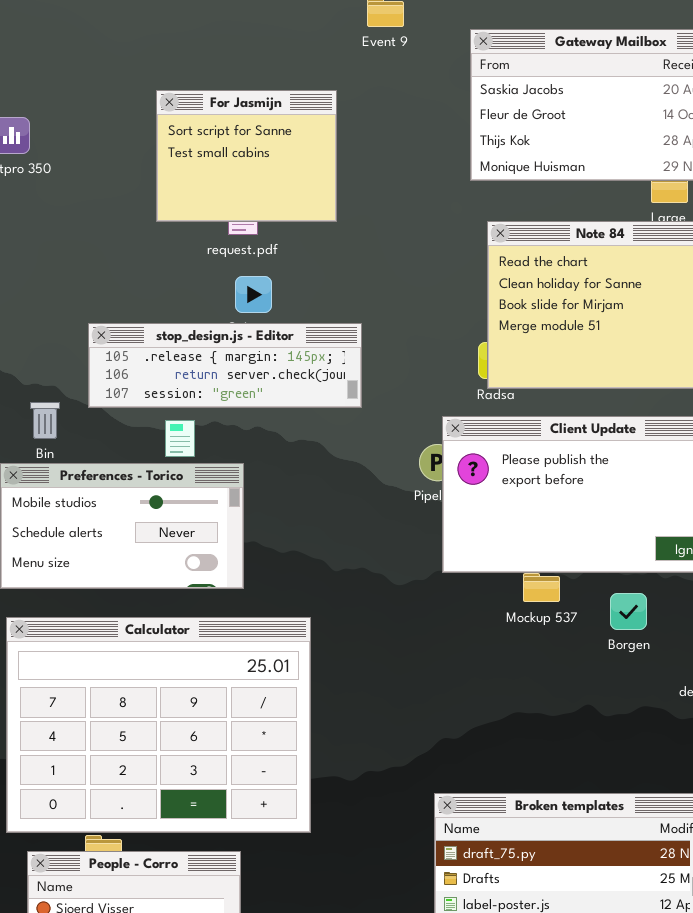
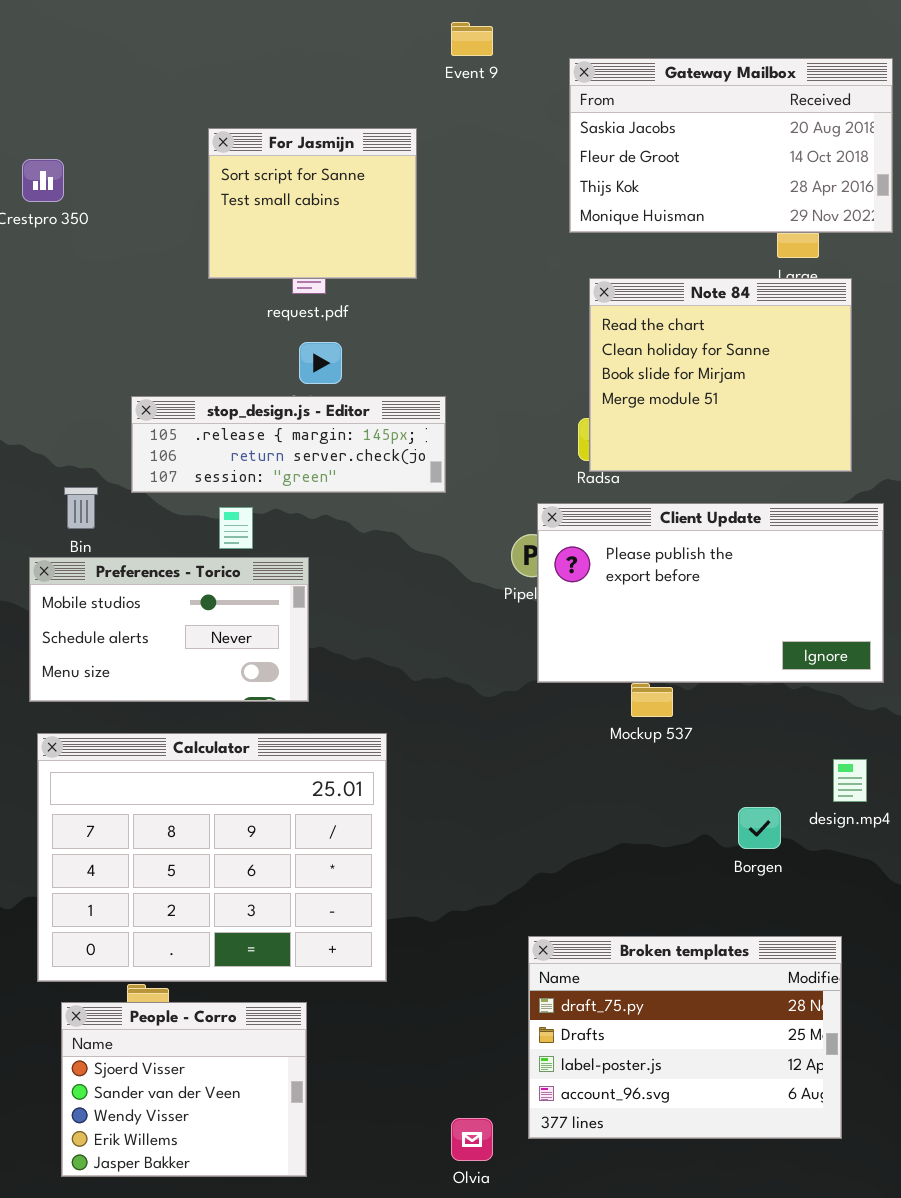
Borgen: [610,593,647,630] -> [738,807,781,849], moved

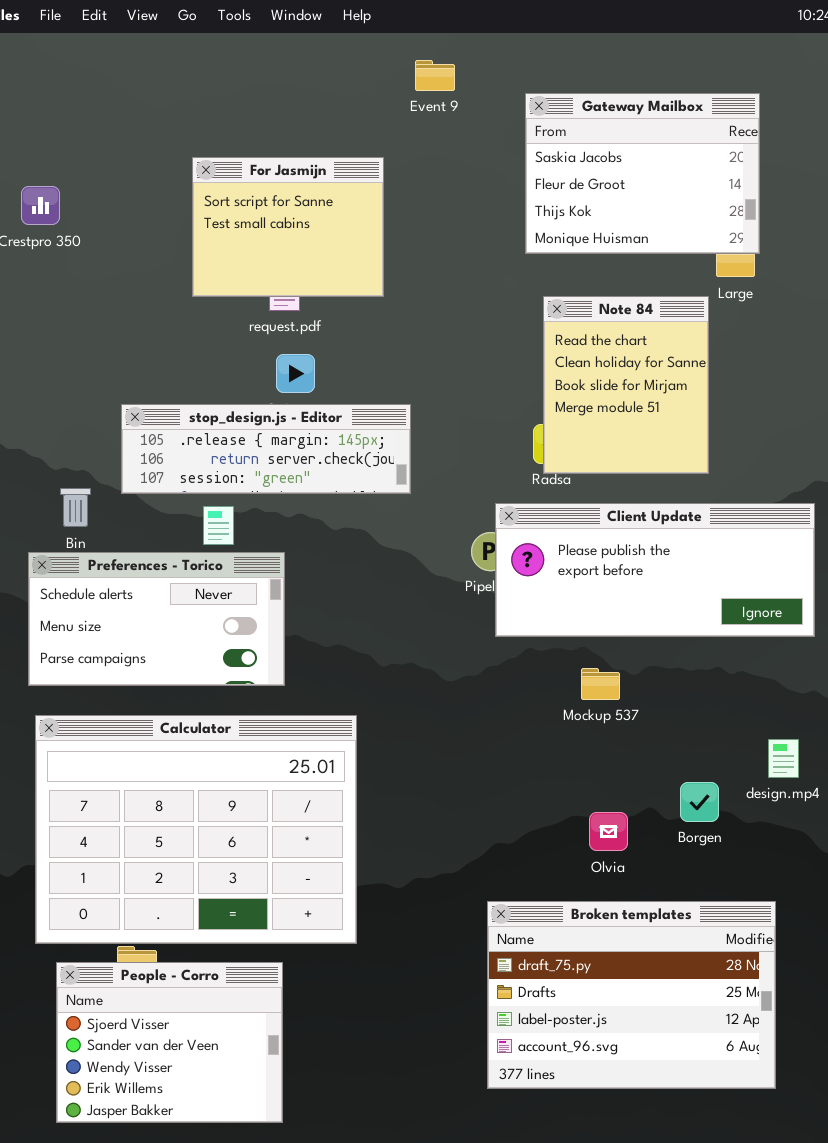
Gateway Mailbox: [569,58,893,233] -> [525,93,760,254], resized
Note 84: [589,278,852,472] -> [543,296,709,474], resized
Client Update: [537,503,884,683] -> [495,503,815,637], resized
Preferences - Torico: [29,557,309,702] -> [28,552,285,686], scrolled down 1 row
Olvia: [451,1118,493,1161] -> [589,812,628,851], moved

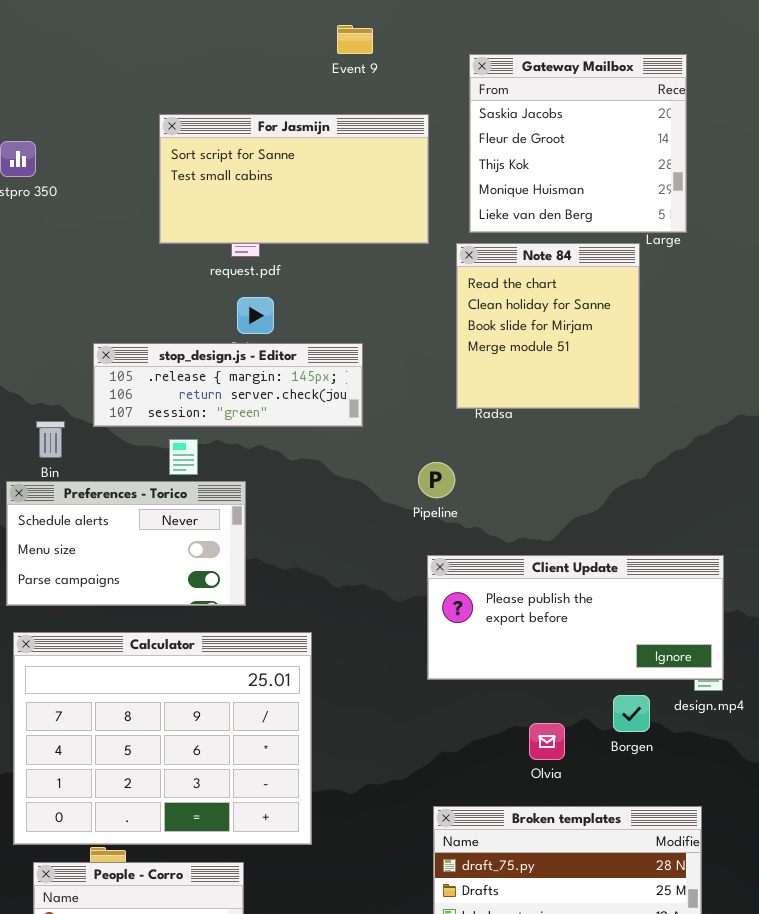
Event 9: [415,60,455,91] -> [337,25,373,54], moved
Gateway Mailbox: [525,93,760,254] -> [469,54,687,233], resized
For Jasmijn: [192,157,384,297] -> [159,114,429,244], resized
Note 84: [543,296,709,474] -> [456,243,640,409], resized
Client Update: [495,503,815,637] -> [427,555,724,680], moved

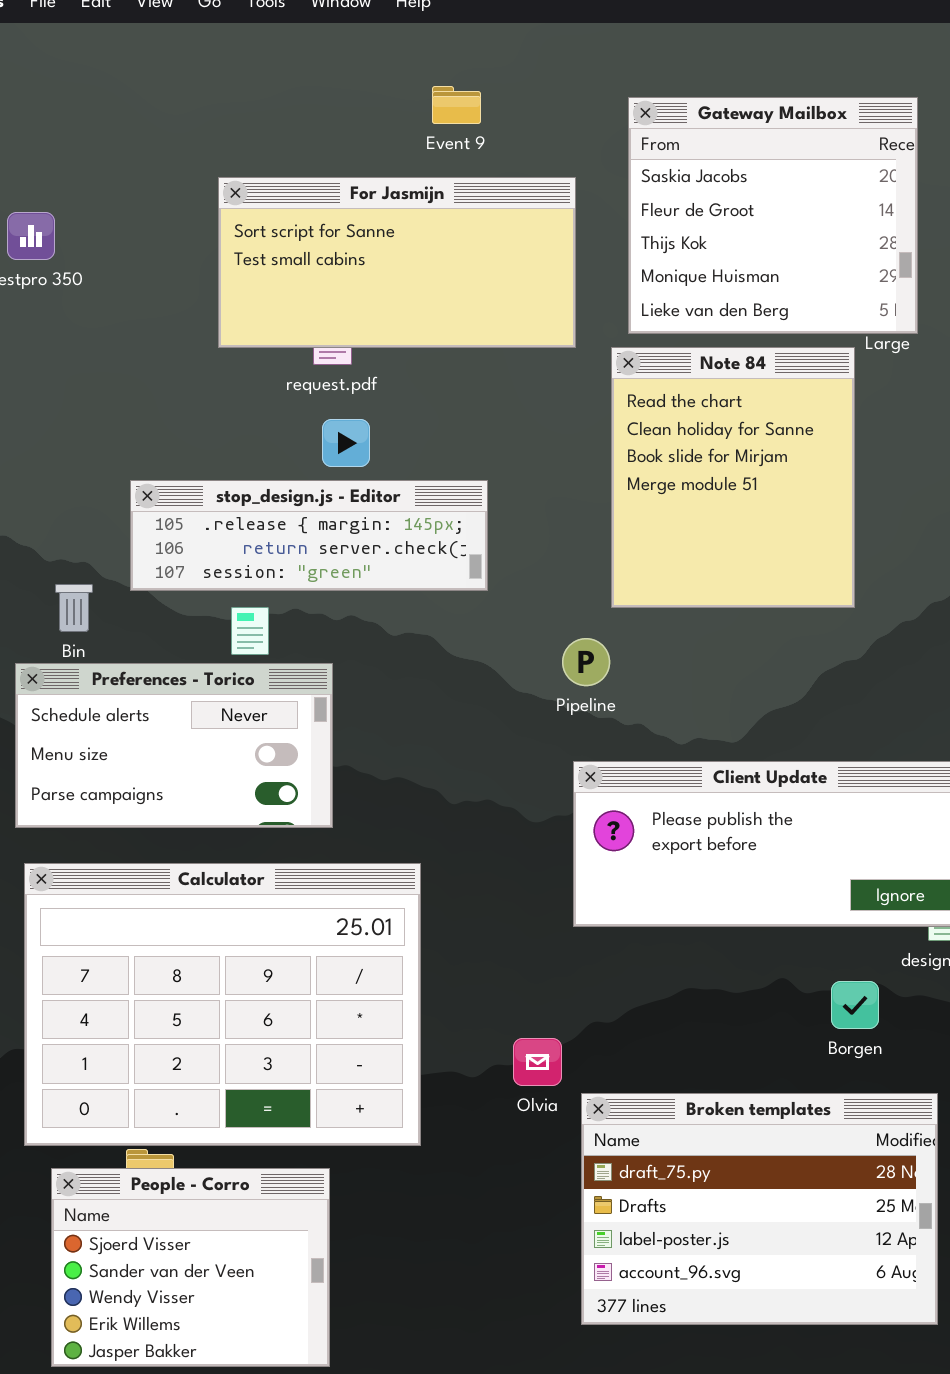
Event 9: [337,25,373,54] -> [432,86,481,124], moved
Note 84: [456,243,640,409] -> [611,347,855,608], resized
Borgen: [613,695,650,732] -> [831,981,879,1029], moved
Olvia: [529,723,565,760] -> [513,1038,562,1086], moved

